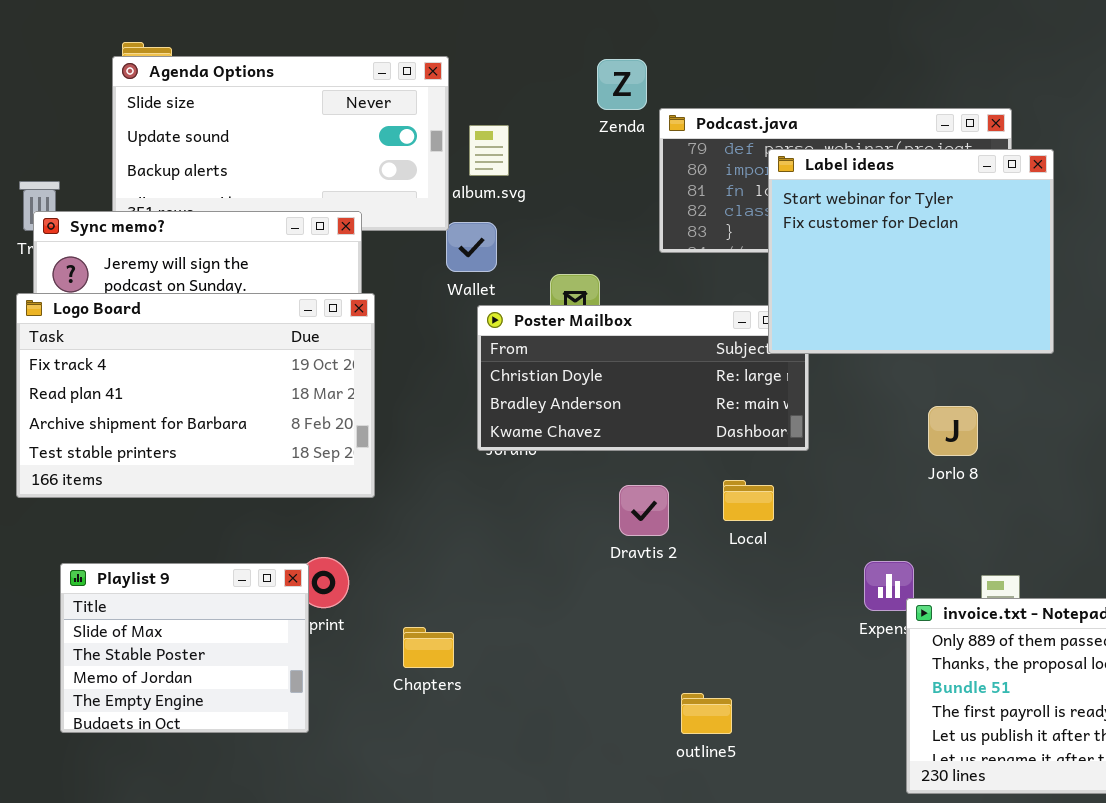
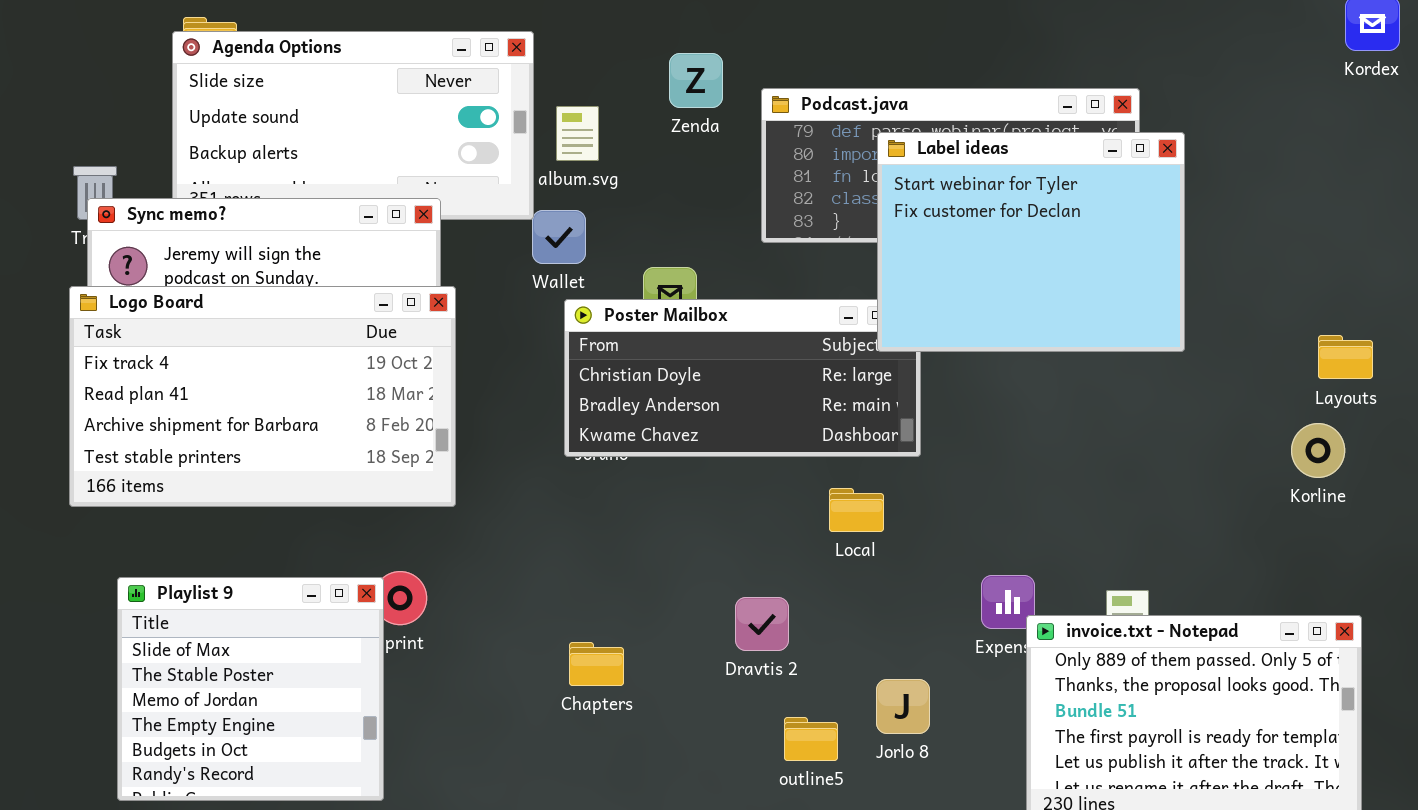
Zenda: [597,59,647,110] -> [669,53,723,108], moved
Jorlo 8: [928,406,978,456] -> [876,679,930,734], moved
Dravtis 2: [619,485,669,536] -> [735,597,789,651], moved
Playlist 9: [60,563,309,733] -> [117,577,384,801], resized
Chapters: [403,627,454,668] -> [569,642,624,686], moved

